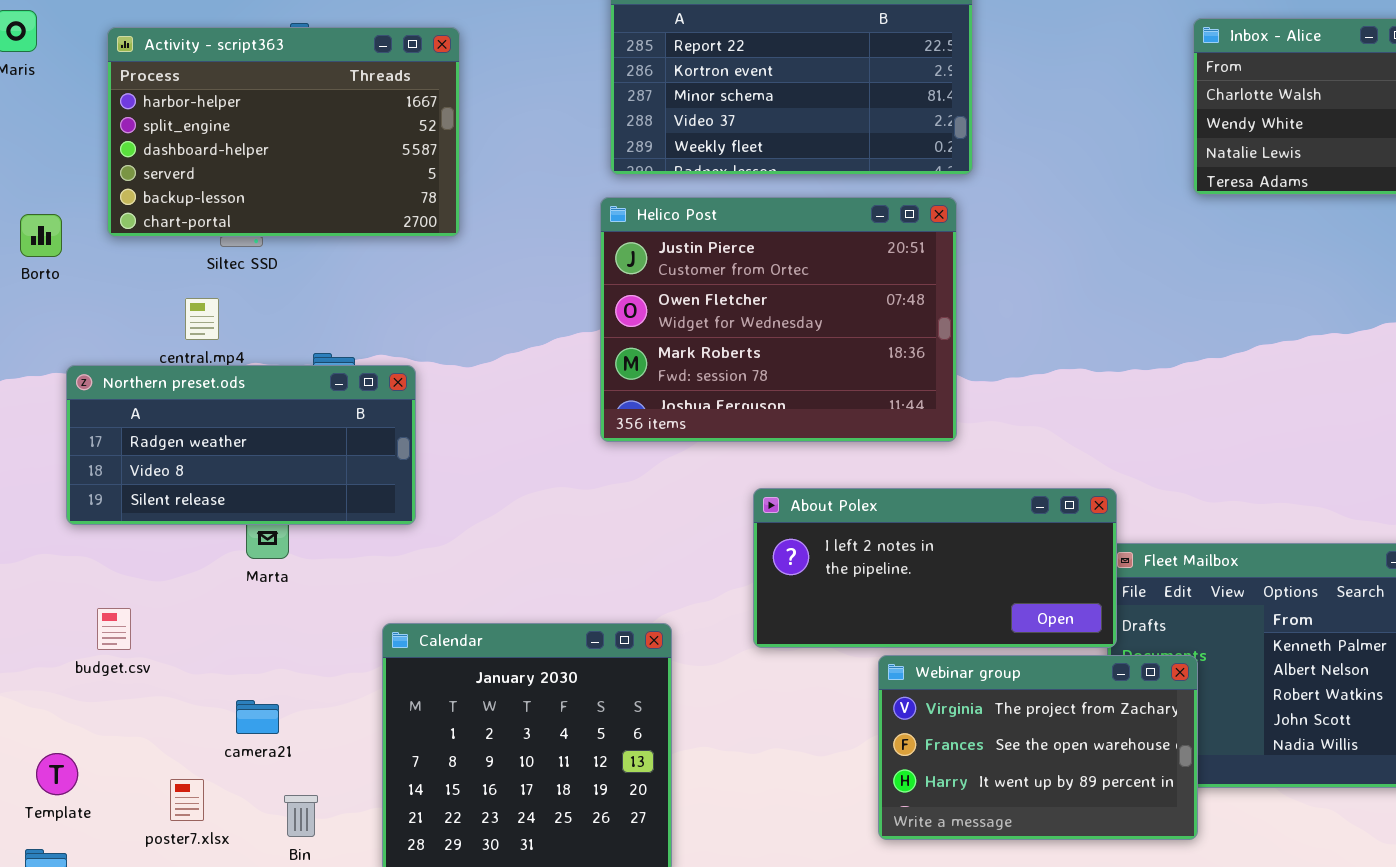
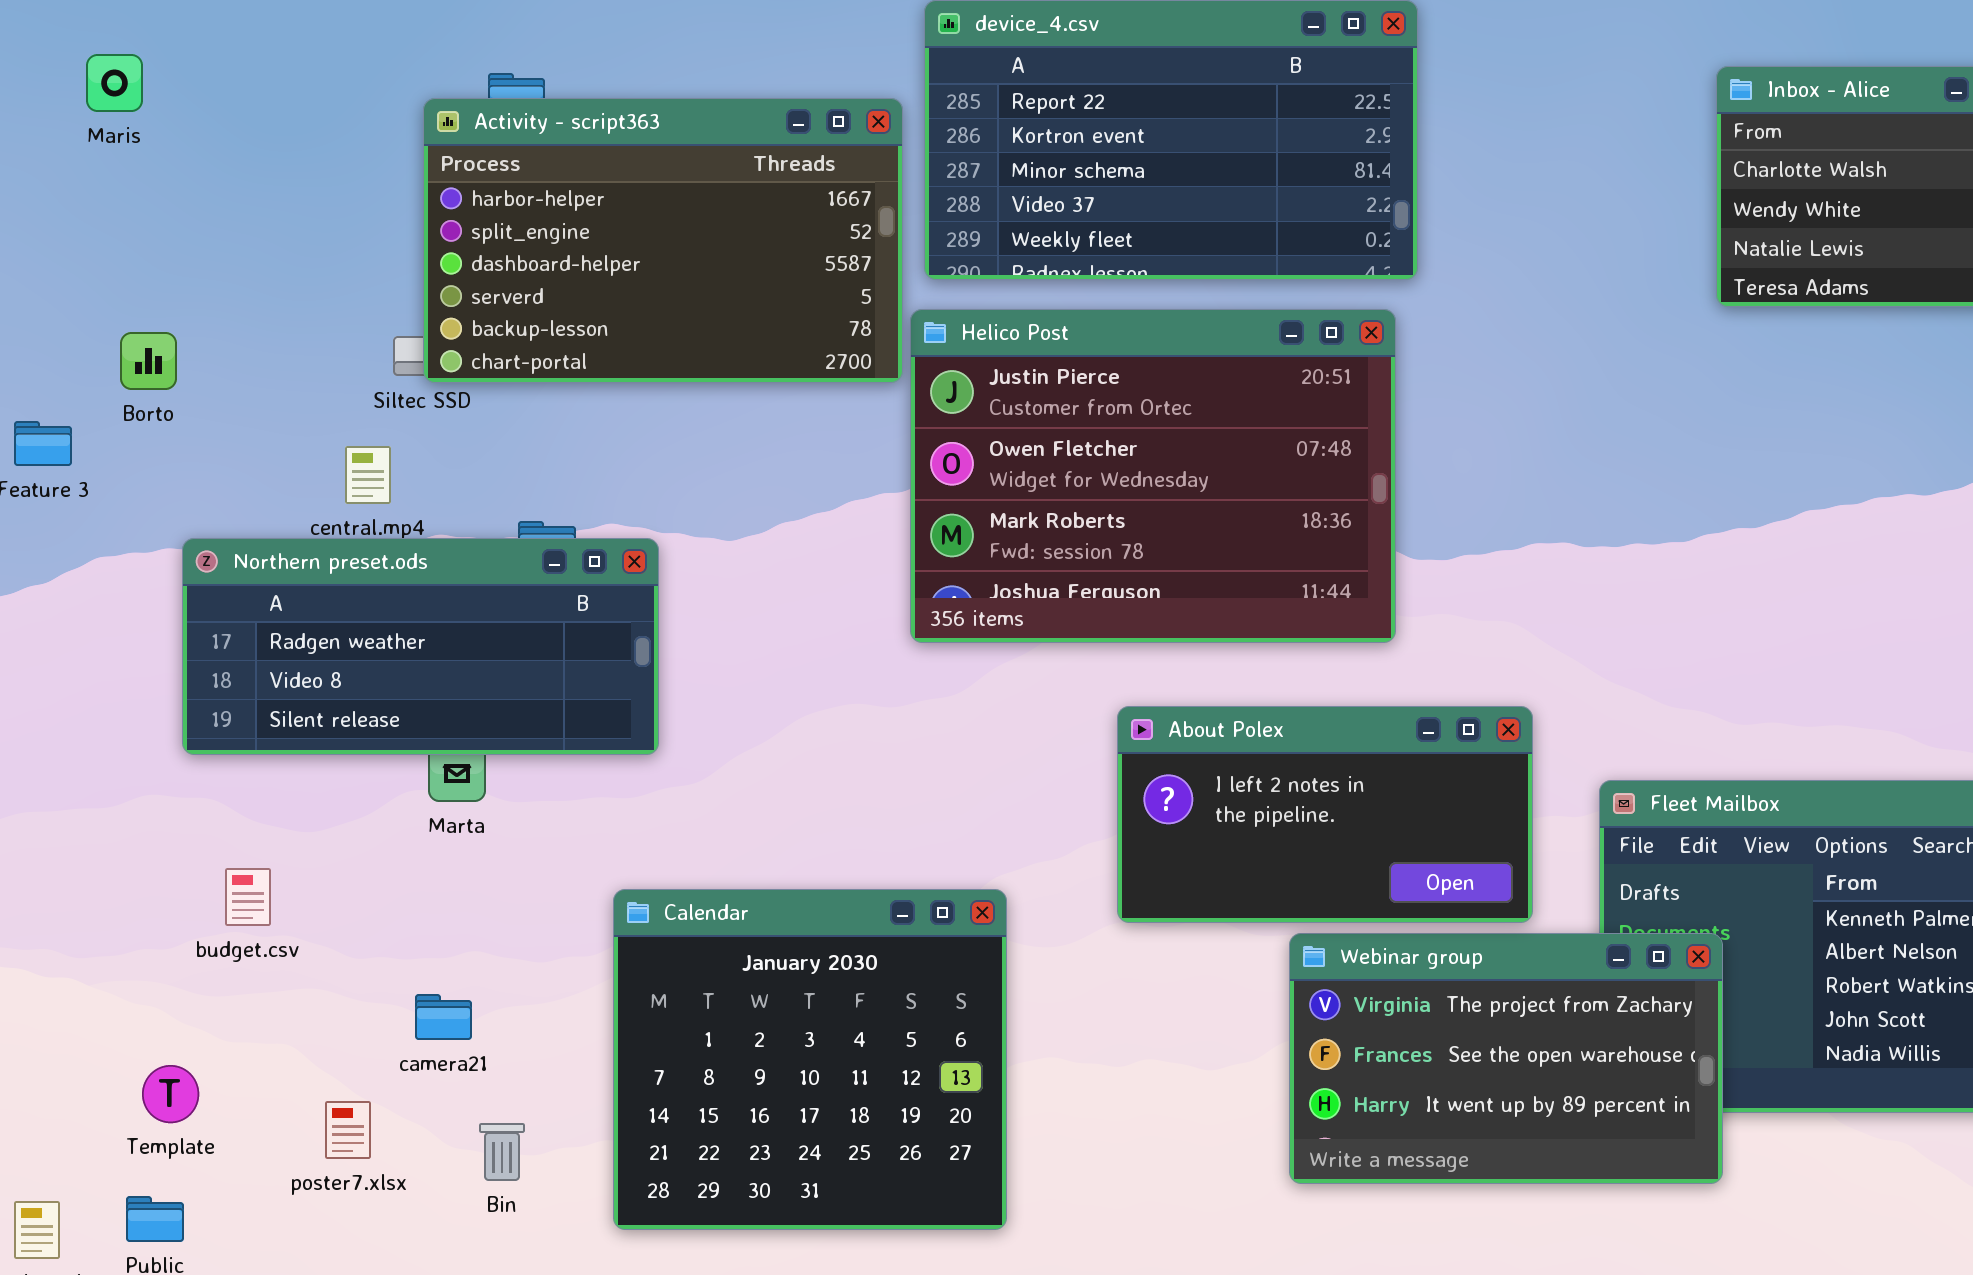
Activity - script363: [107,27,460,237] -> [423,98,903,383], moved
About Polex: [753,488,1117,648] -> [1117,706,1533,923], resized

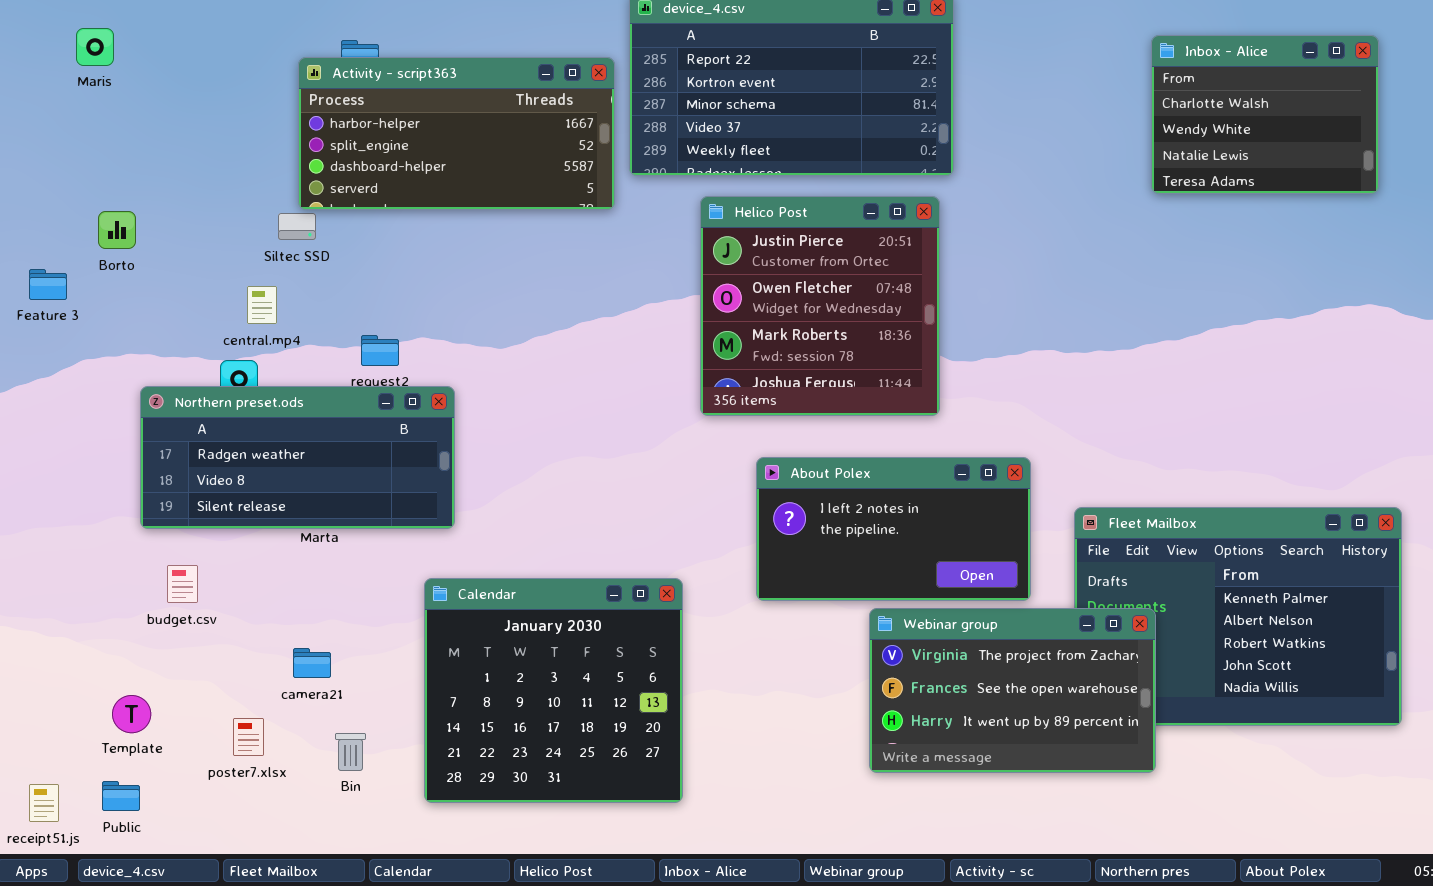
Activity - script363: [423,98,903,383] -> [298,57,615,210], resized
Helico Post: [910,309,1396,643] -> [700,196,940,416], resized
Northern preset.ods: [182,538,659,755] -> [140,386,455,529], moved

